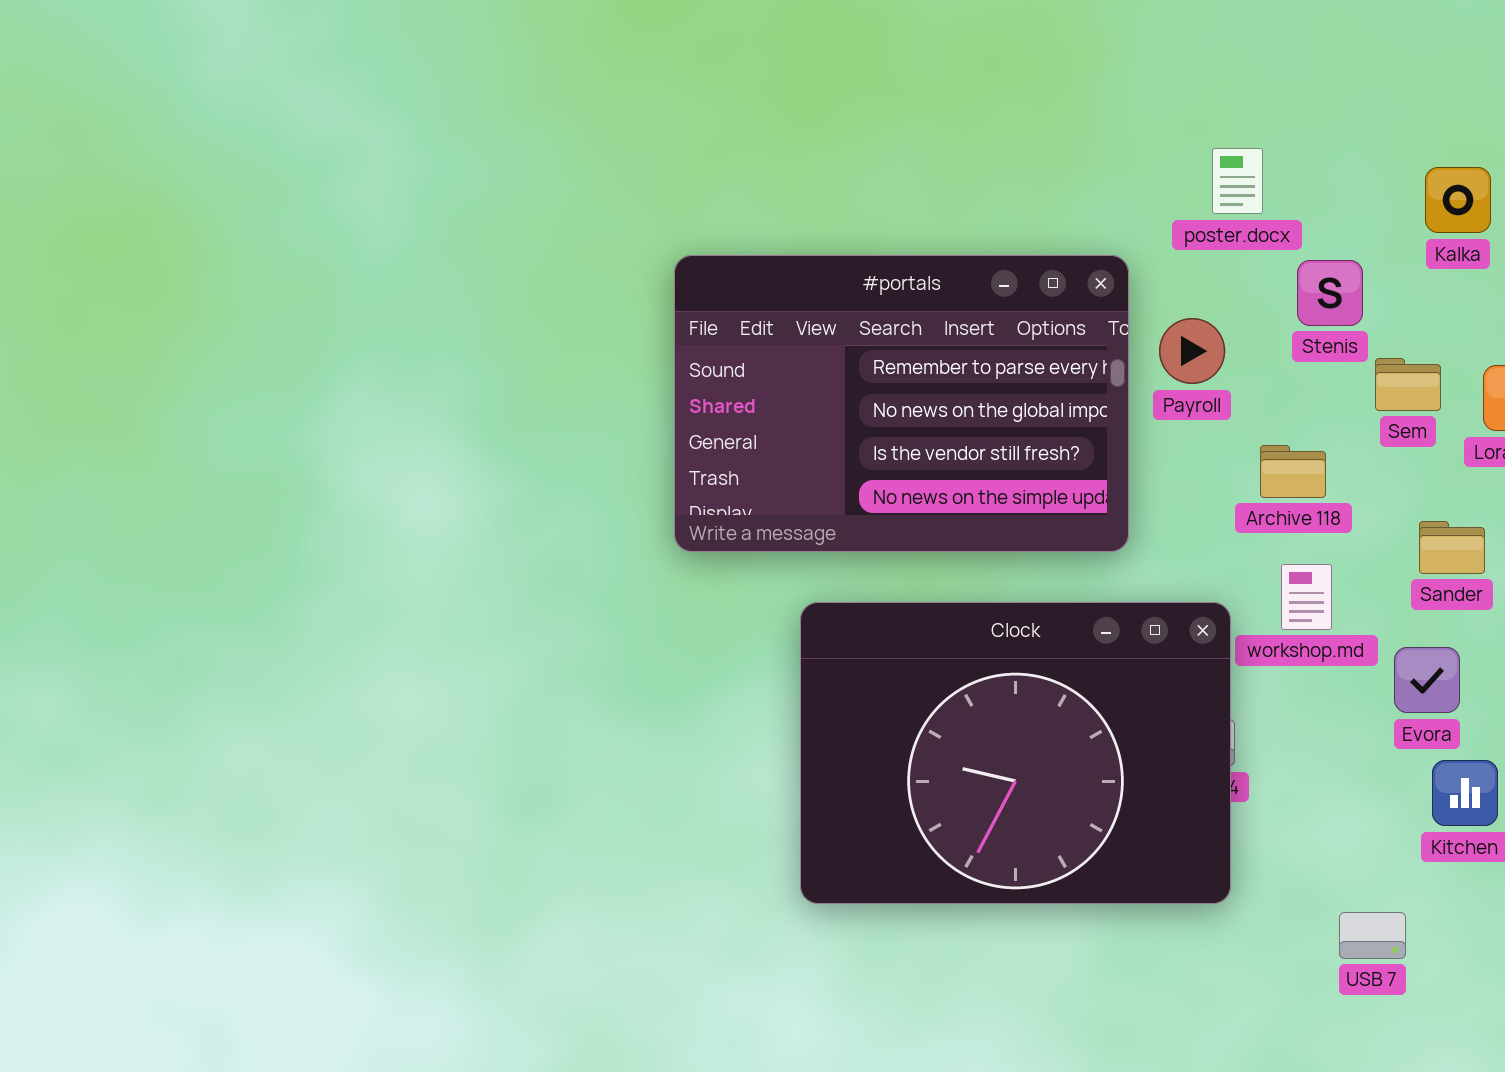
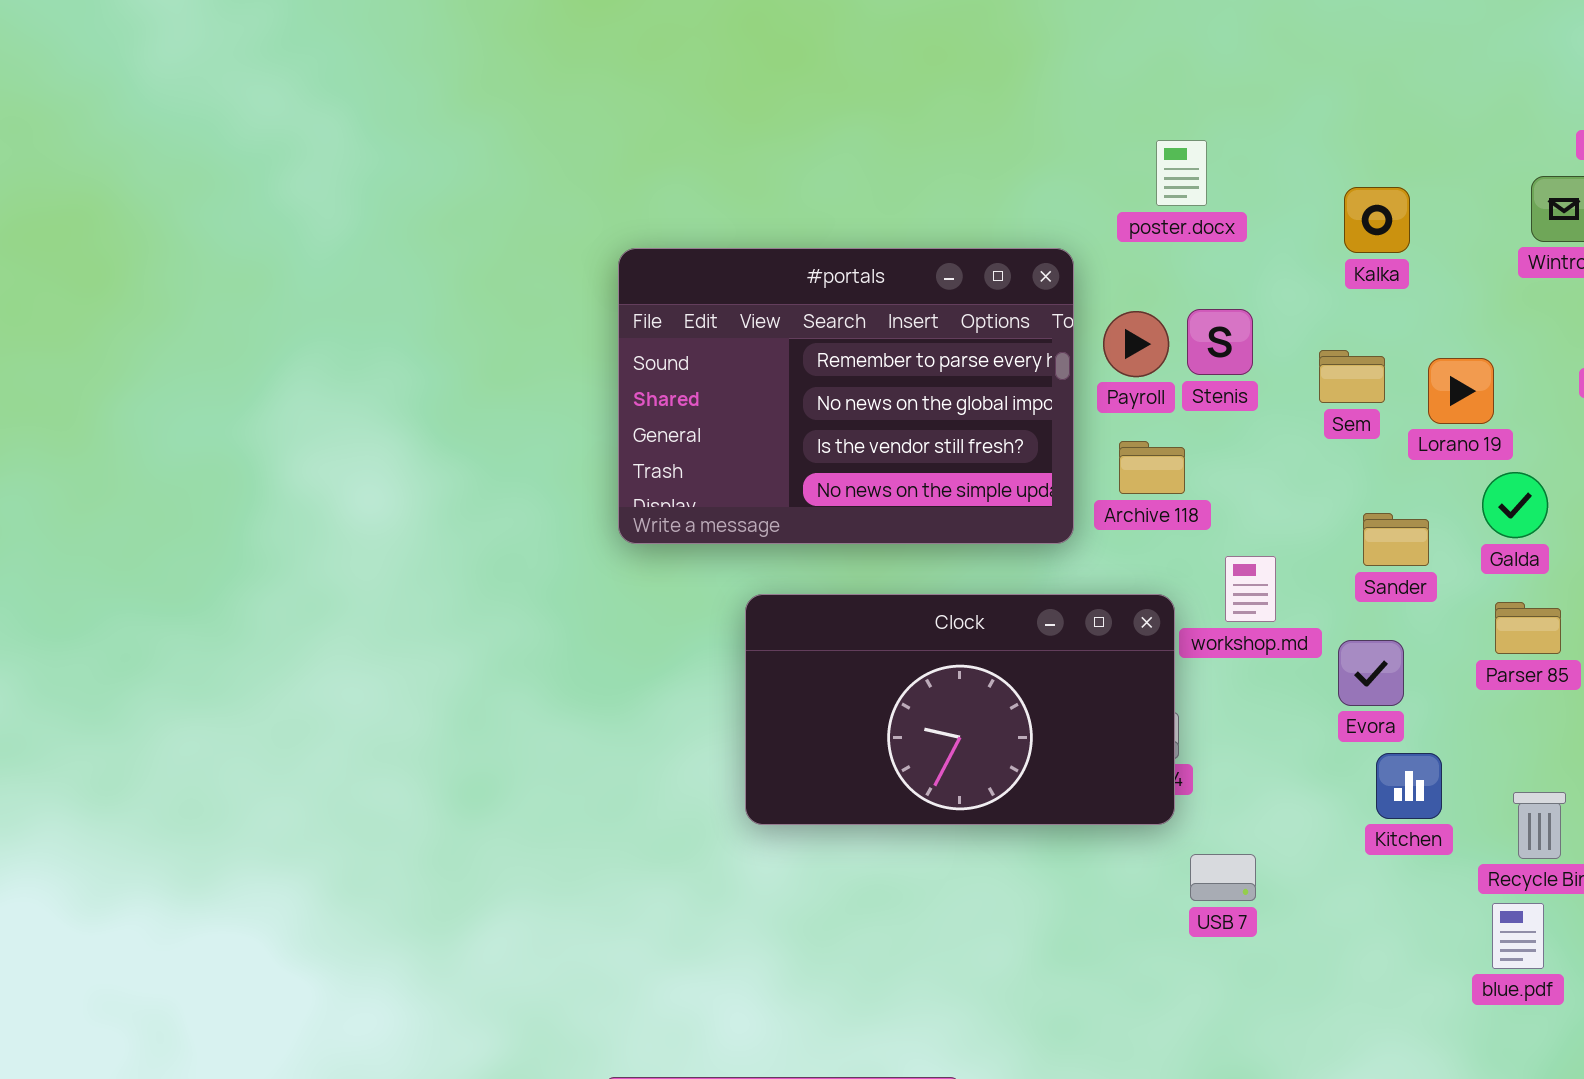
Kalka: [1425,167,1491,233] -> [1344,187,1410,253], moved
Stenis: [1297,260,1363,326] -> [1187,309,1253,375], moved
Archive 118: [1260,445,1326,498] -> [1119,441,1185,494], moved
Clock: [800,602,1231,904] -> [745,594,1175,825], resized
USB 7: [1339,912,1406,959] -> [1190,854,1256,901], moved

